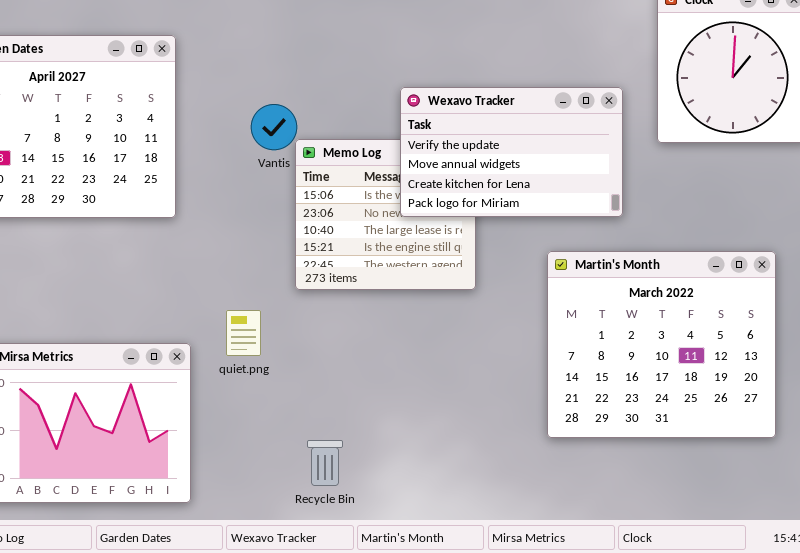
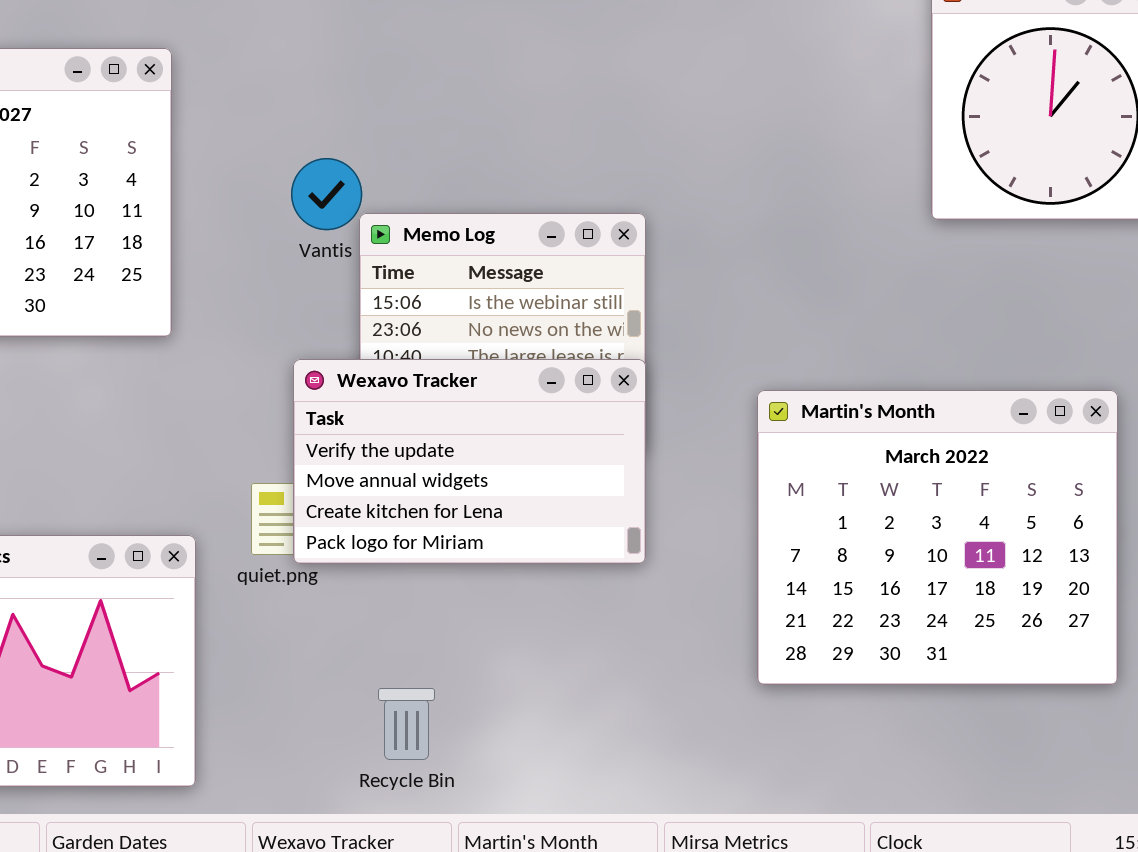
Wexavo Tracker: [400,87,623,217] -> [293,359,646,564], moved

